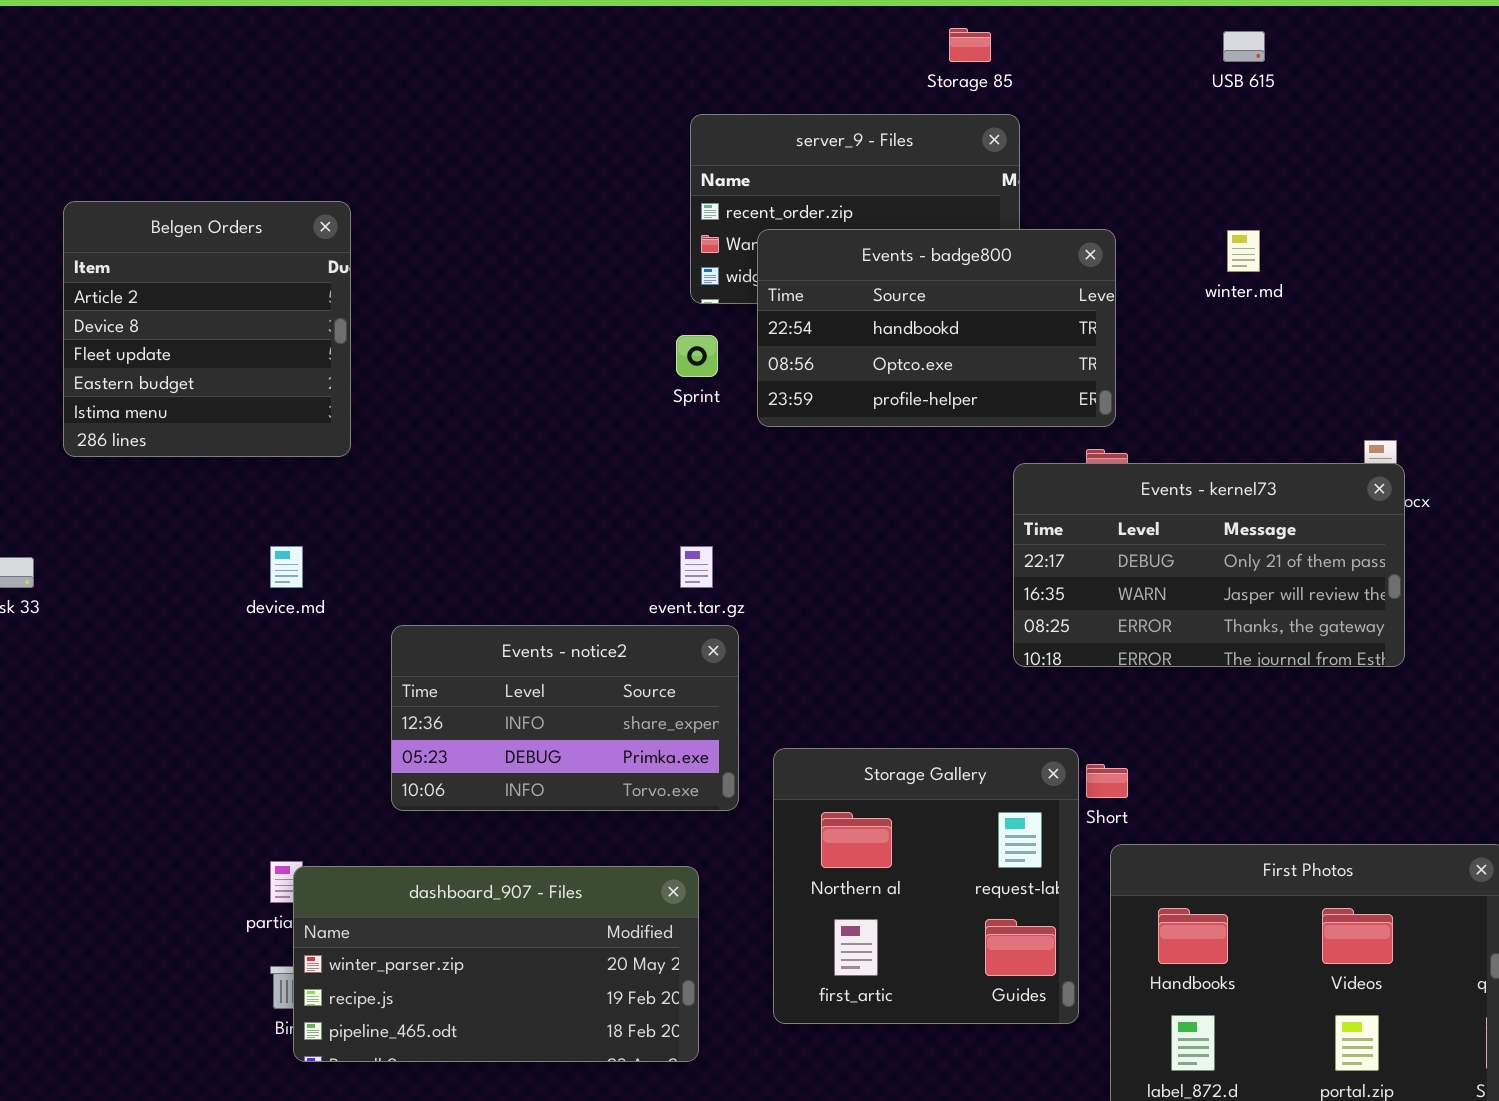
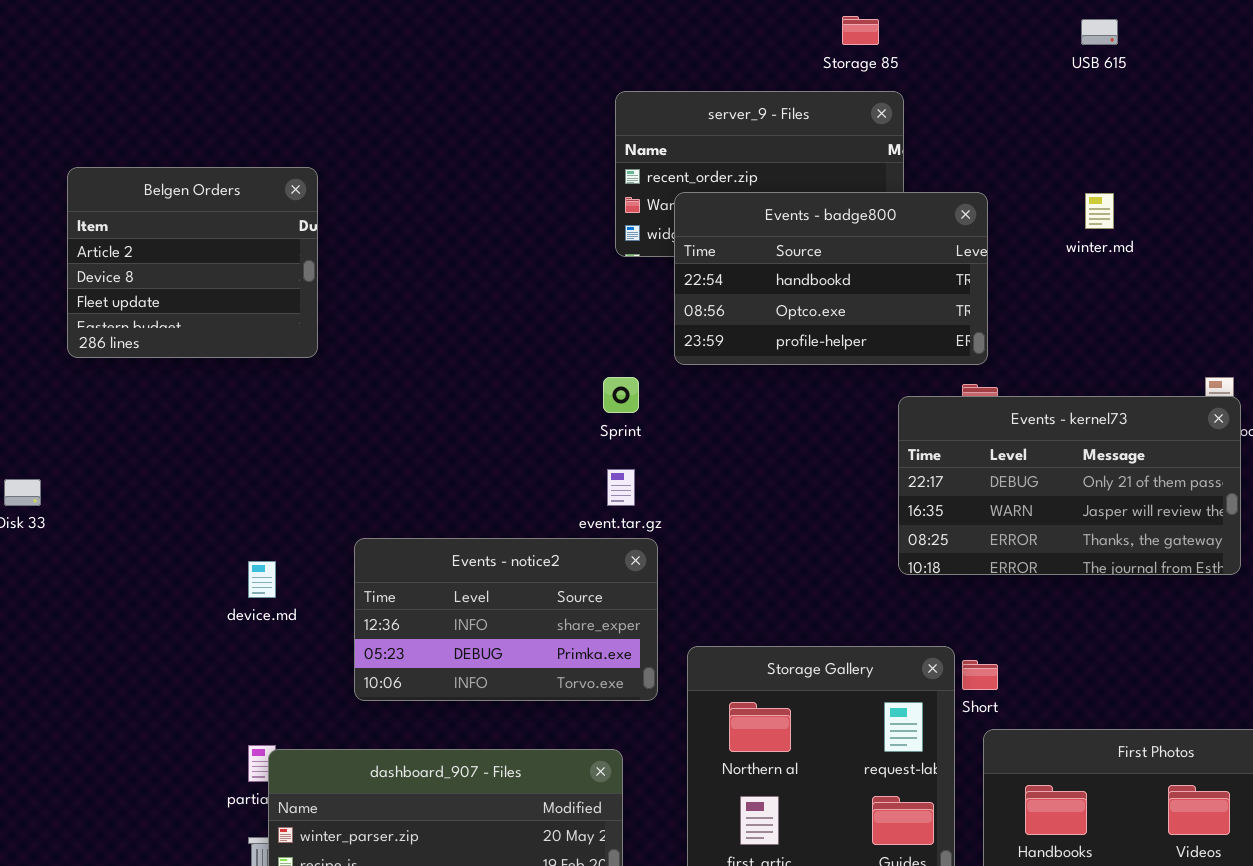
Belgen Orders: [63,201,351,457] -> [67,167,318,358], resized
Sprint: [676,335,718,377] -> [603,377,639,413], moved
device.md: [270,546,303,588] -> [248,561,276,598], moved

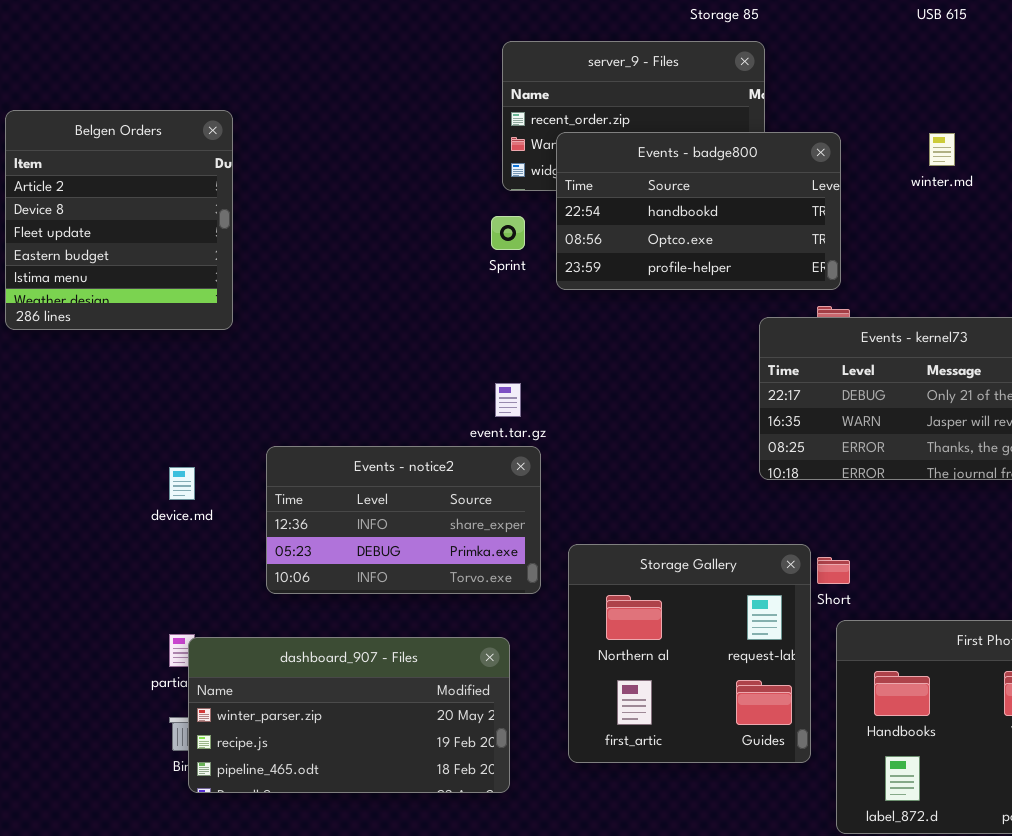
Belgen Orders: [67,167,318,358] -> [5,110,233,330], resized
Sprint: [603,377,639,413] -> [491,216,525,250], moved

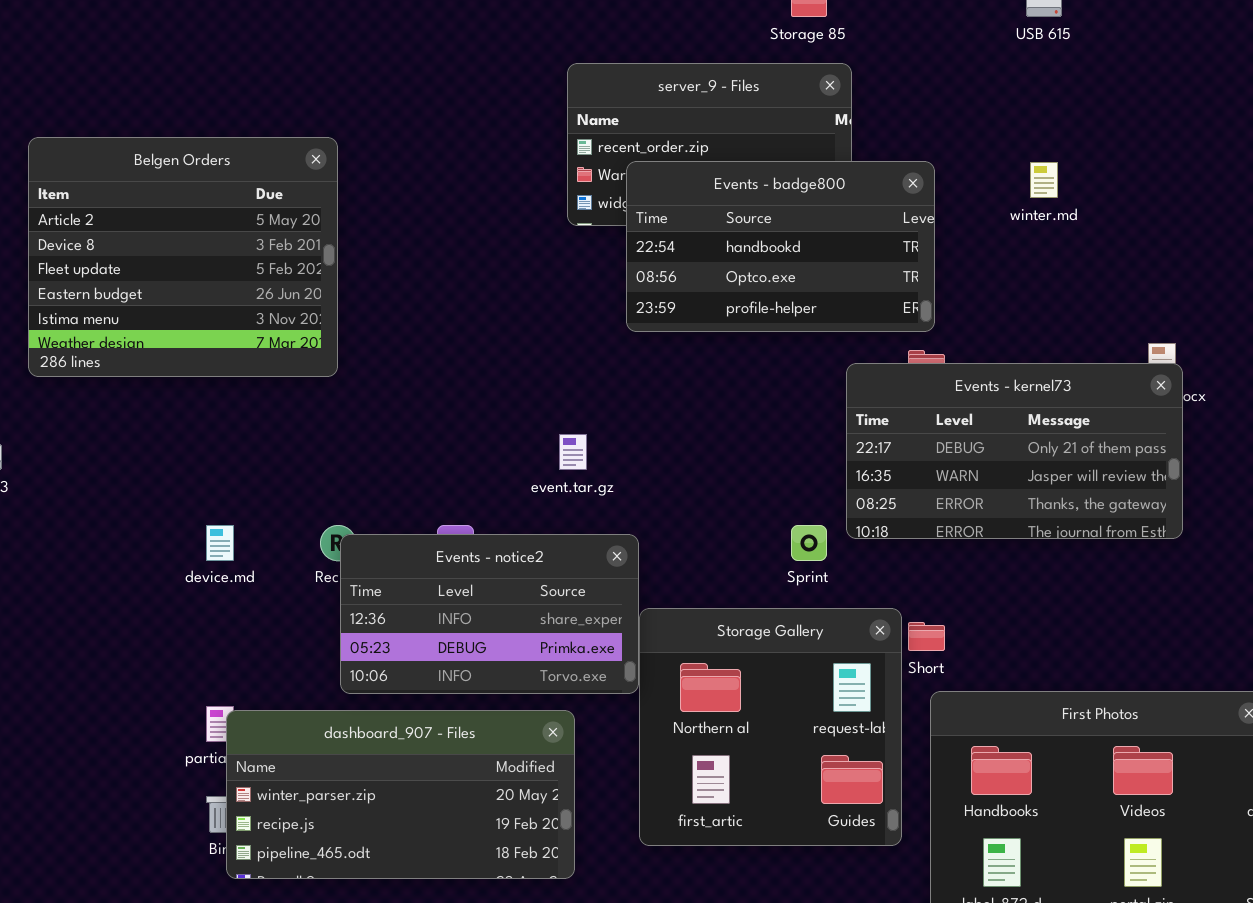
Belgen Orders: [5,110,233,330] -> [28,137,338,377], resized
Sprint: [491,216,525,250] -> [791,525,827,561], moved
Events - notice2: [266,446,541,594] -> [340,534,639,694], moved

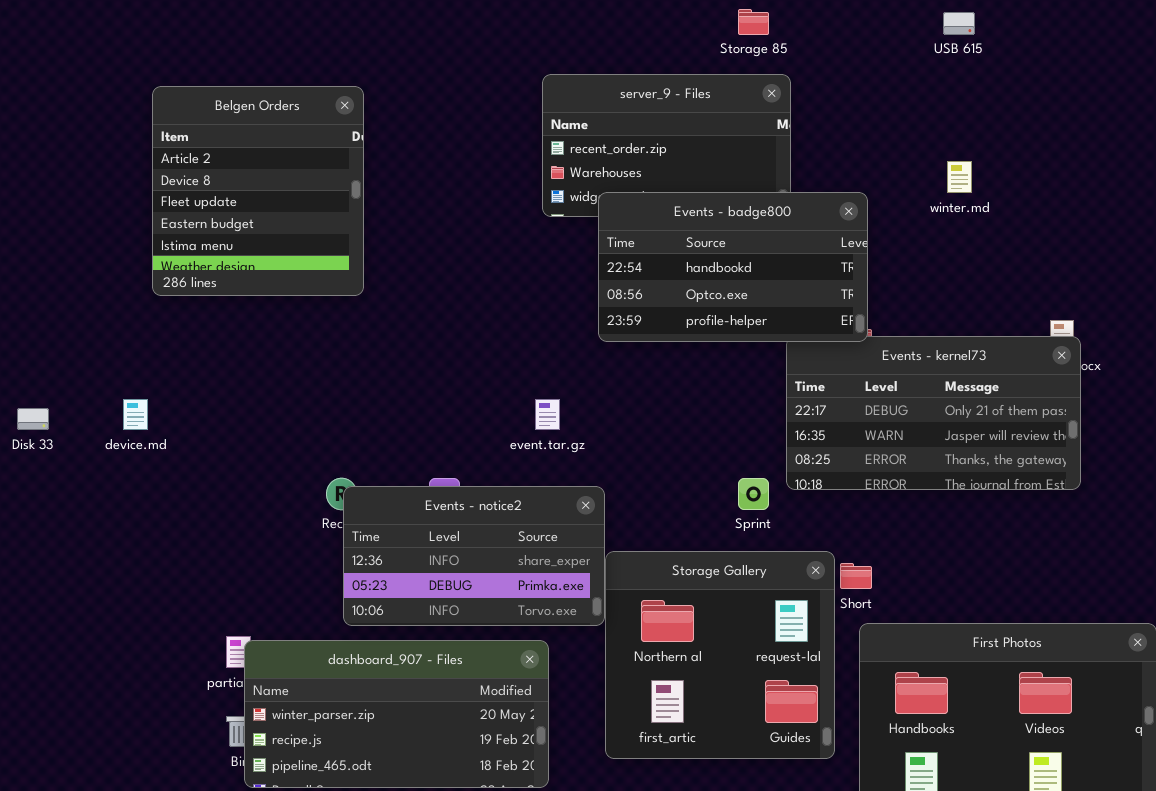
Belgen Orders: [28,137,338,377] -> [152,86,364,296], moved, resized
Events - badge800: [626,161,935,332] -> [598,192,868,342], moved
device.md: [206,525,234,561] -> [123,399,148,430], moved

